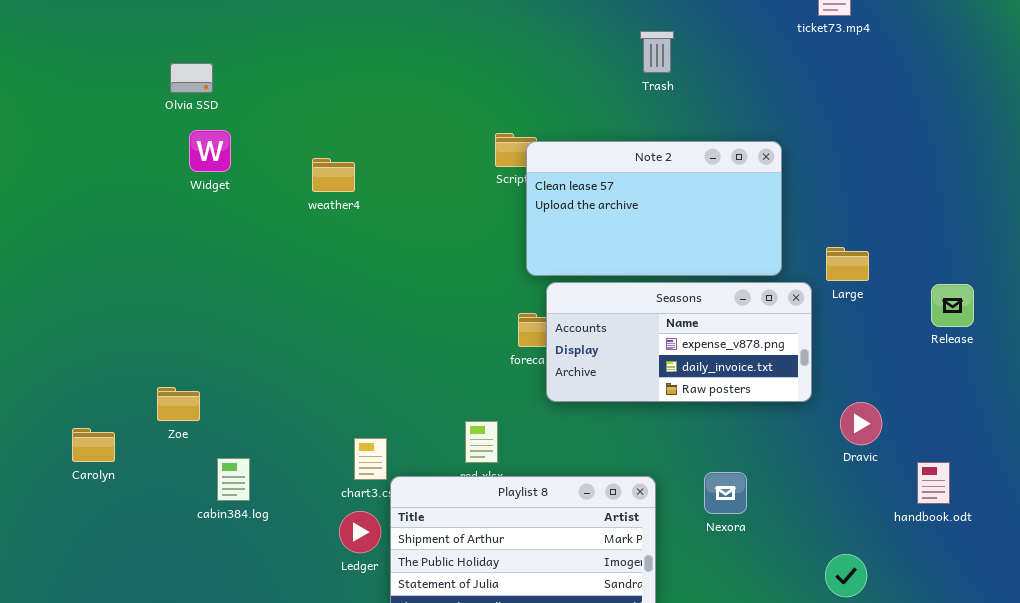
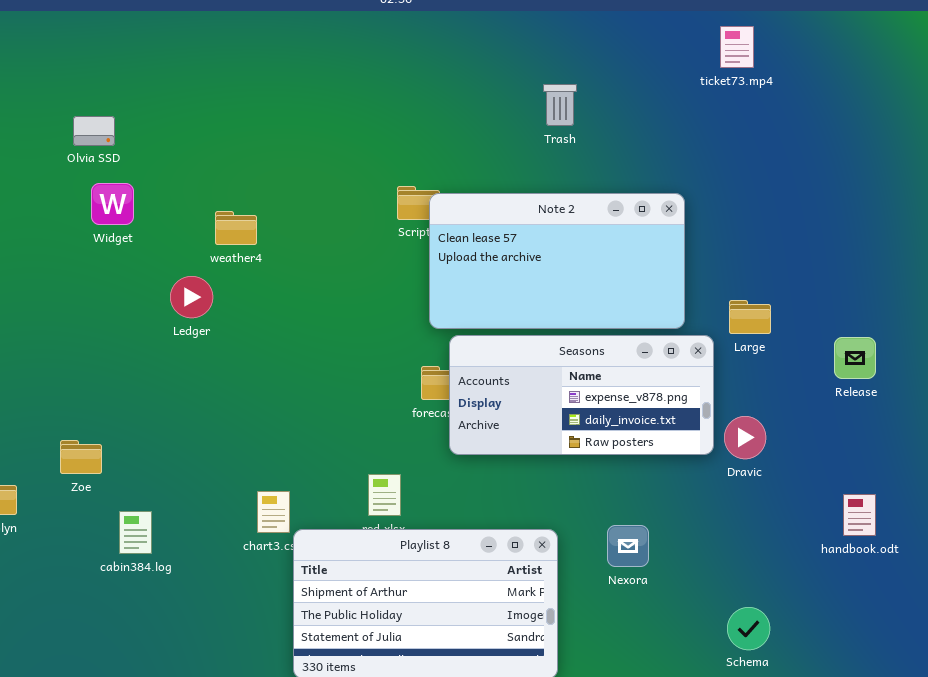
Dravic: [840,402,882,445] -> [724,416,766,459], moved
handbook.odt: [917,462,950,504] -> [843,494,876,536], moved
Ledger: [339,511,381,553] -> [170,276,213,318], moved

